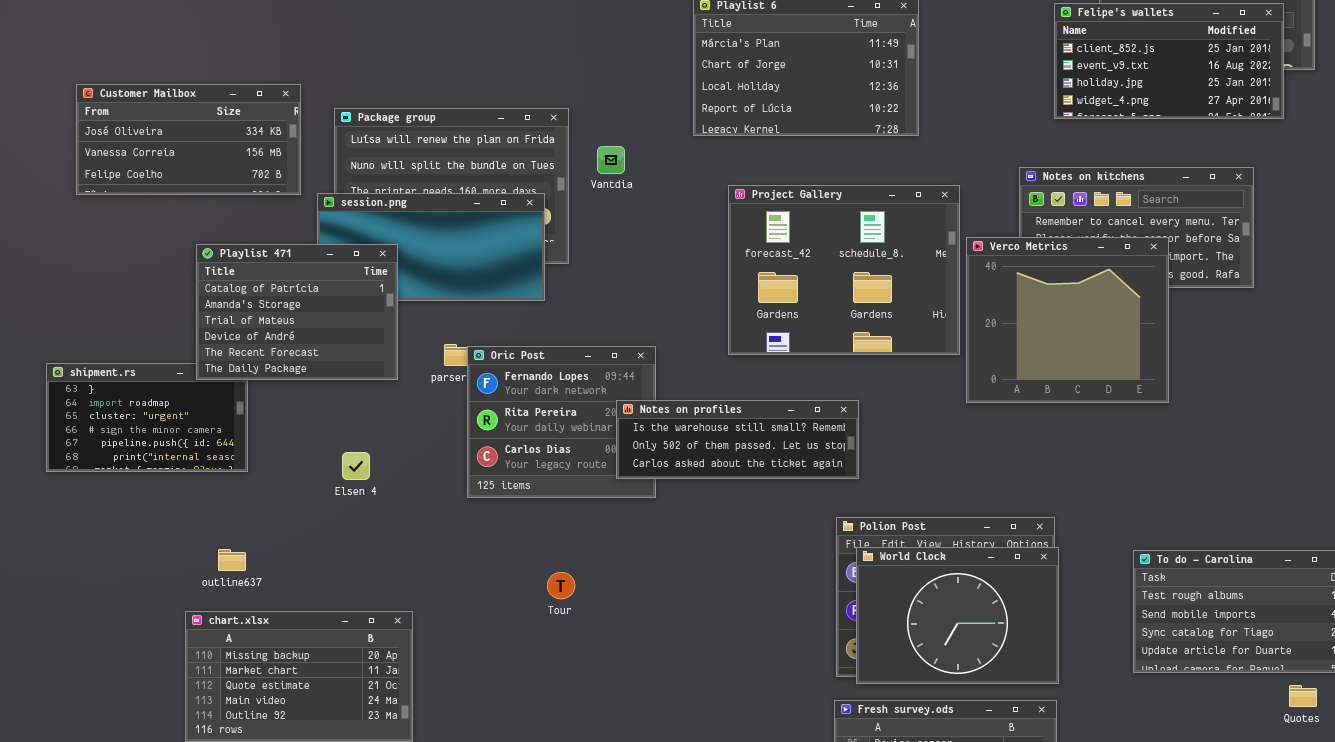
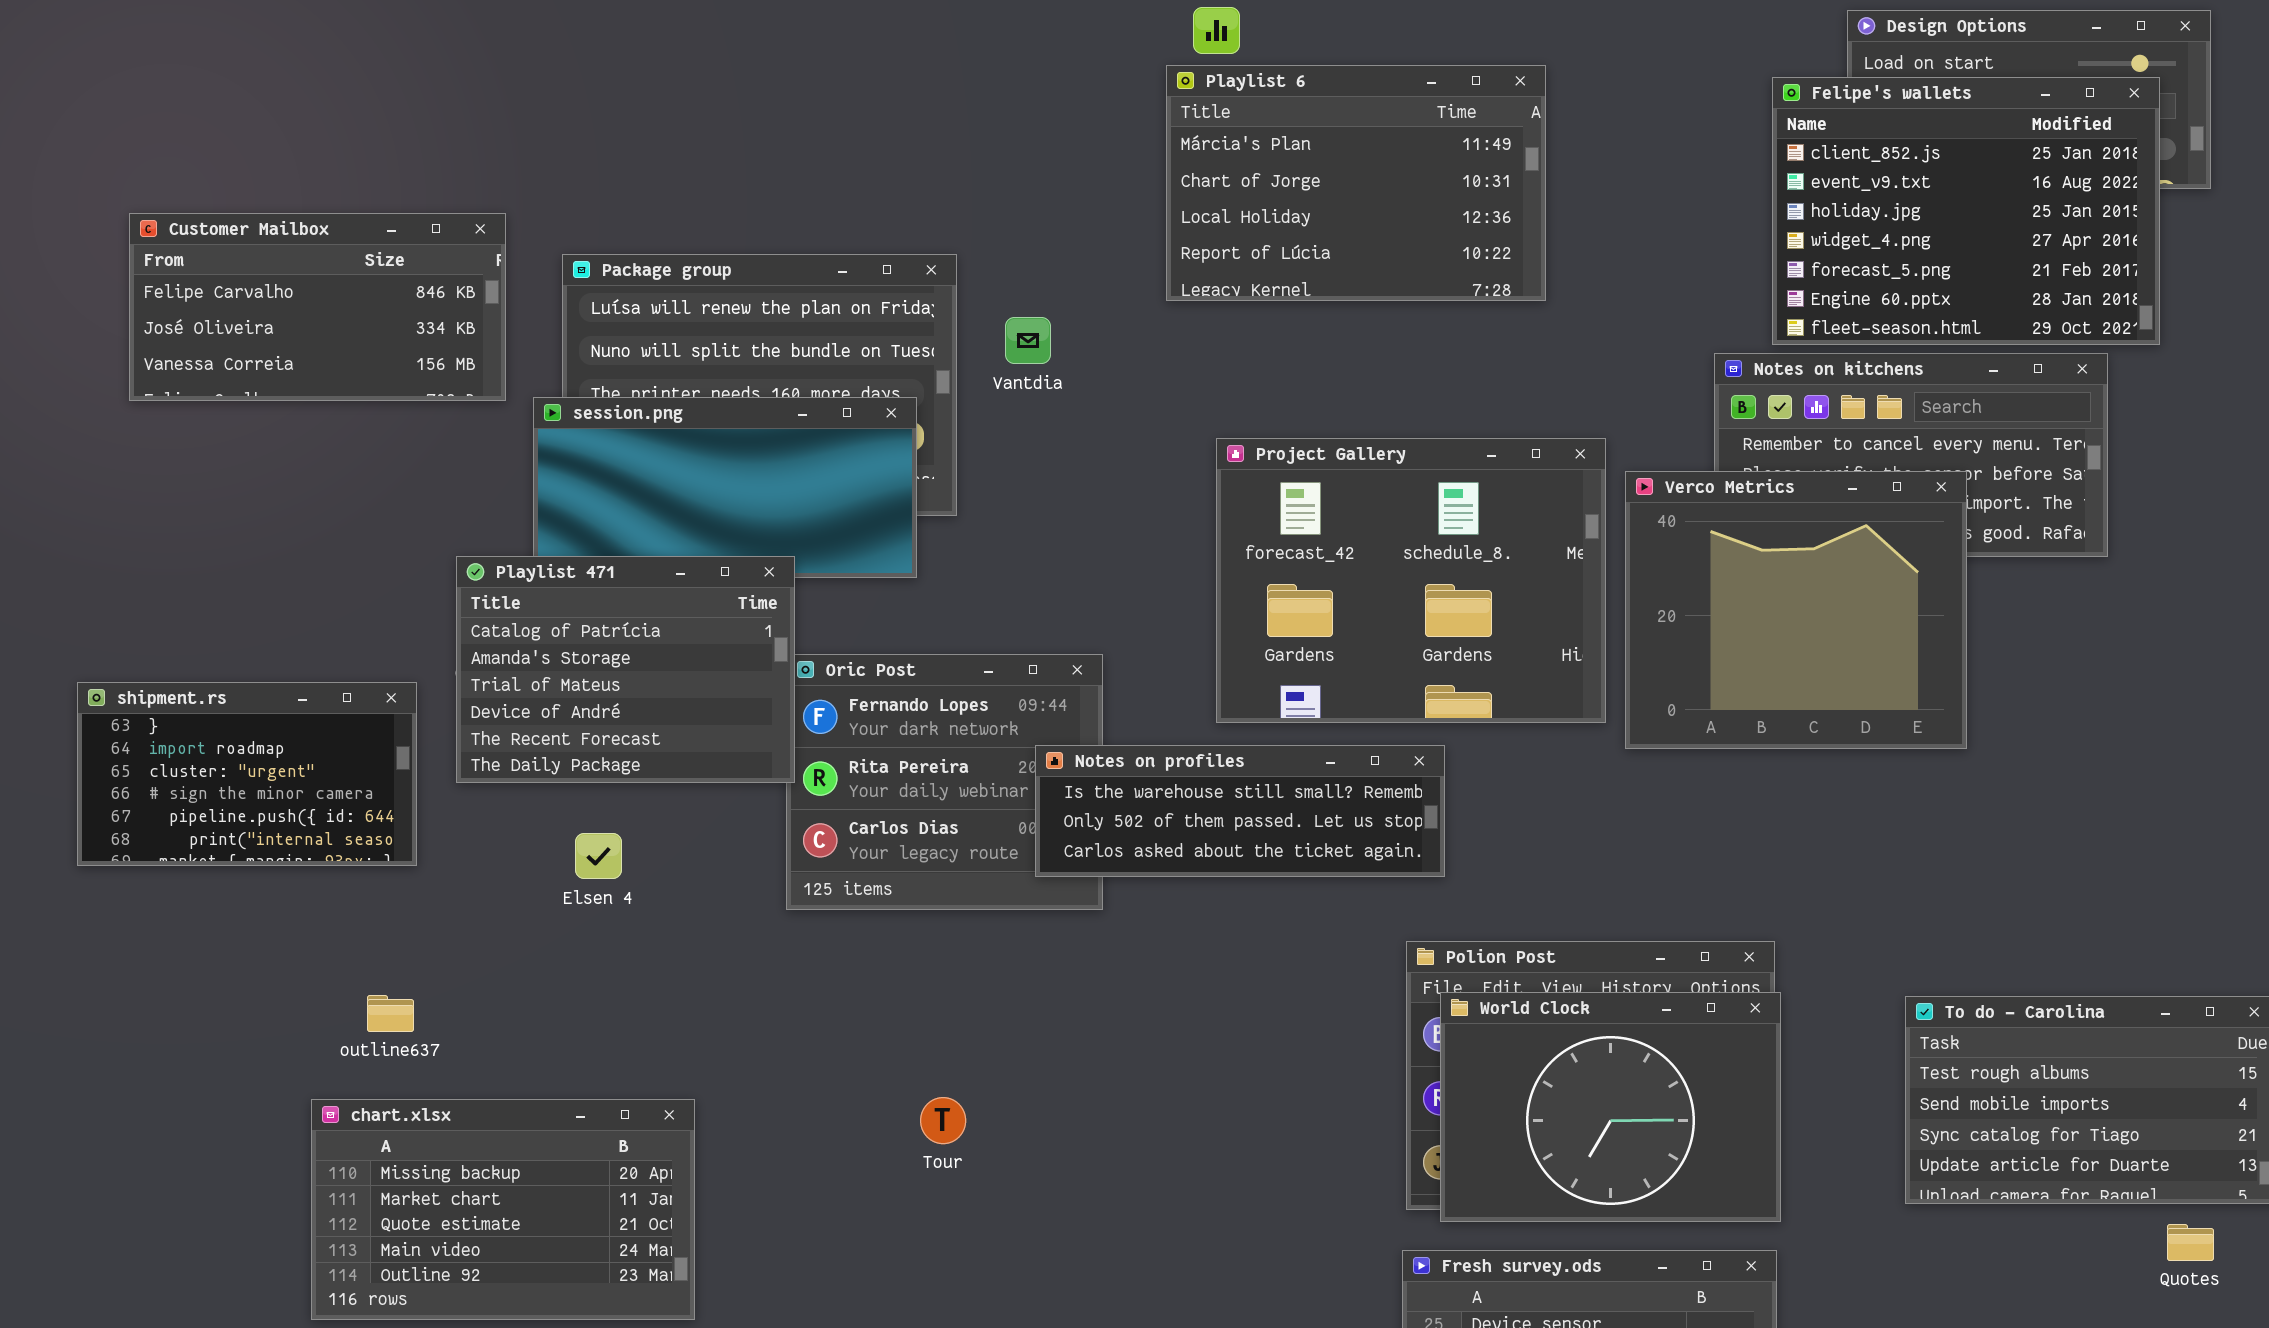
Felipe's wallets: [1054,3,1284,119] -> [1772,77,2160,345], resized
Customer Mailbox: [76,84,301,195] -> [129,213,506,401], scrolled up 1 row
Project Gallery: [728,185,960,355] -> [1216,438,1606,723], moved
Playlist 471: [196,244,398,380] -> [456,556,795,783], moved
Tour: [547,572,575,599] -> [920,1097,966,1144], moved

